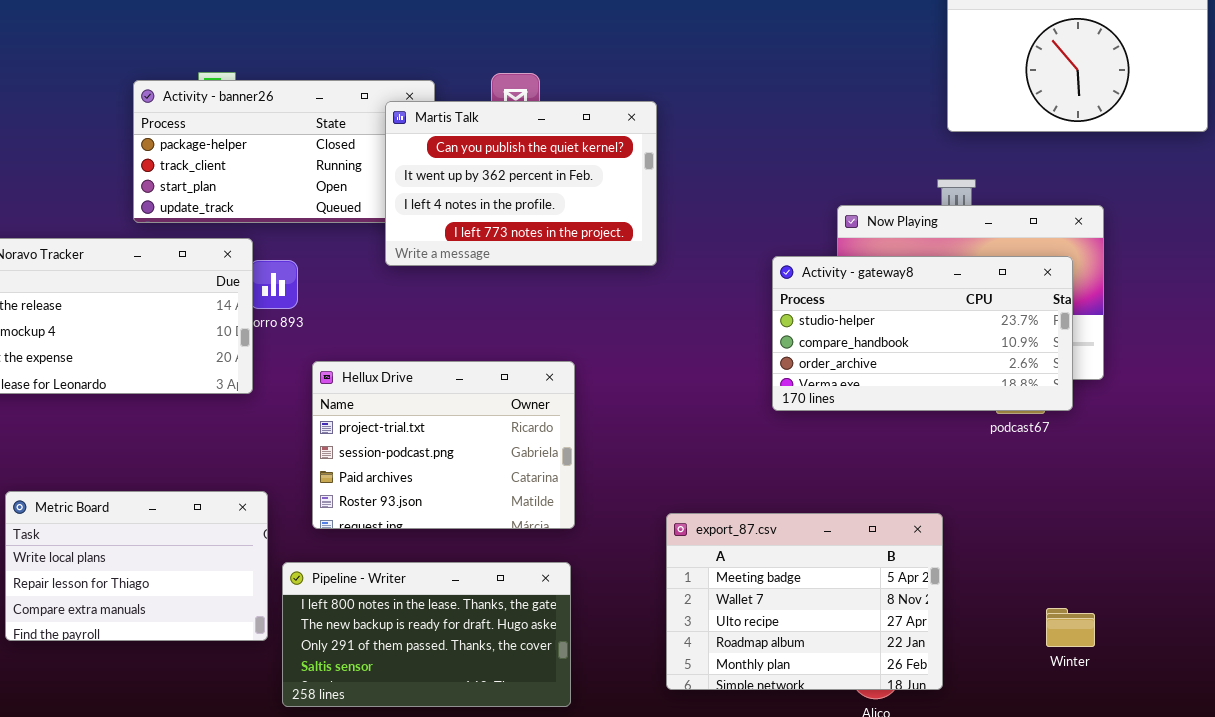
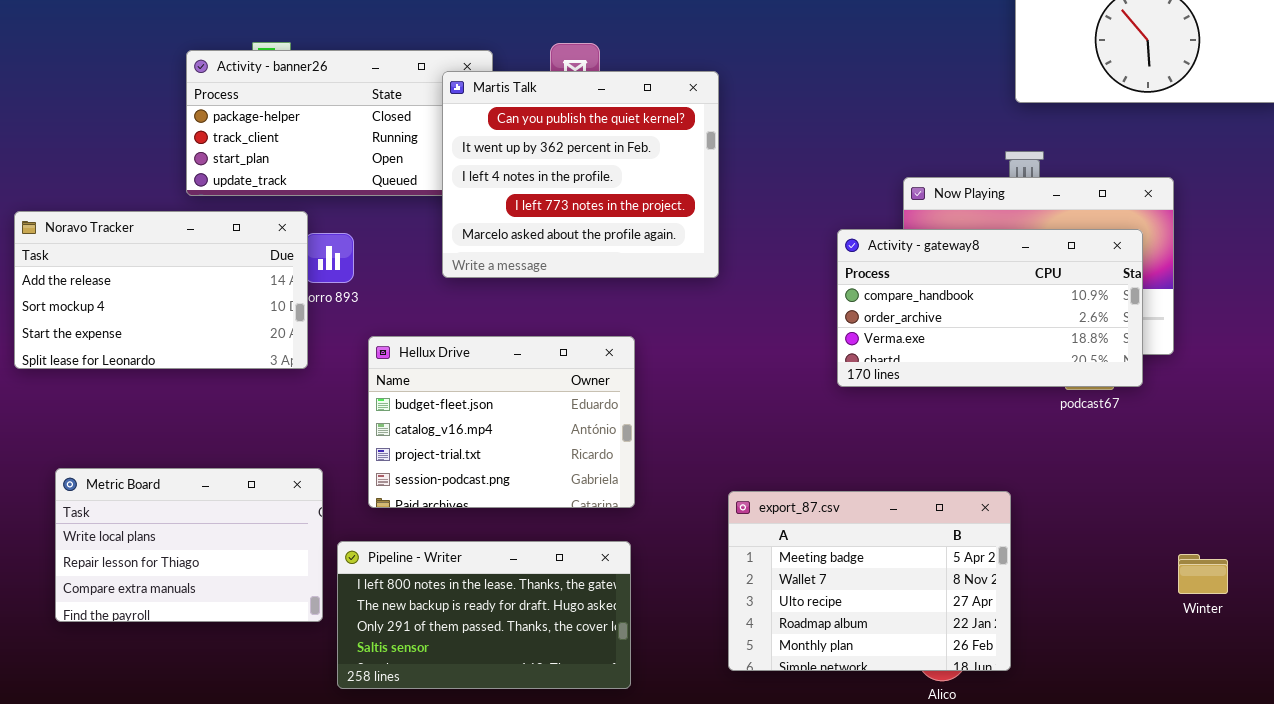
Martis Talk: [385,101,657,266] -> [442,71,719,278], resized
Activity - gateway8: [772,256,1073,411] -> [837,229,1143,387], scrolled down 1 row
Hellux Drive: [312,361,575,529] -> [368,336,635,508], scrolled up 2 rows
Winter: [1046,608,1095,647] -> [1178,554,1228,594], moved

